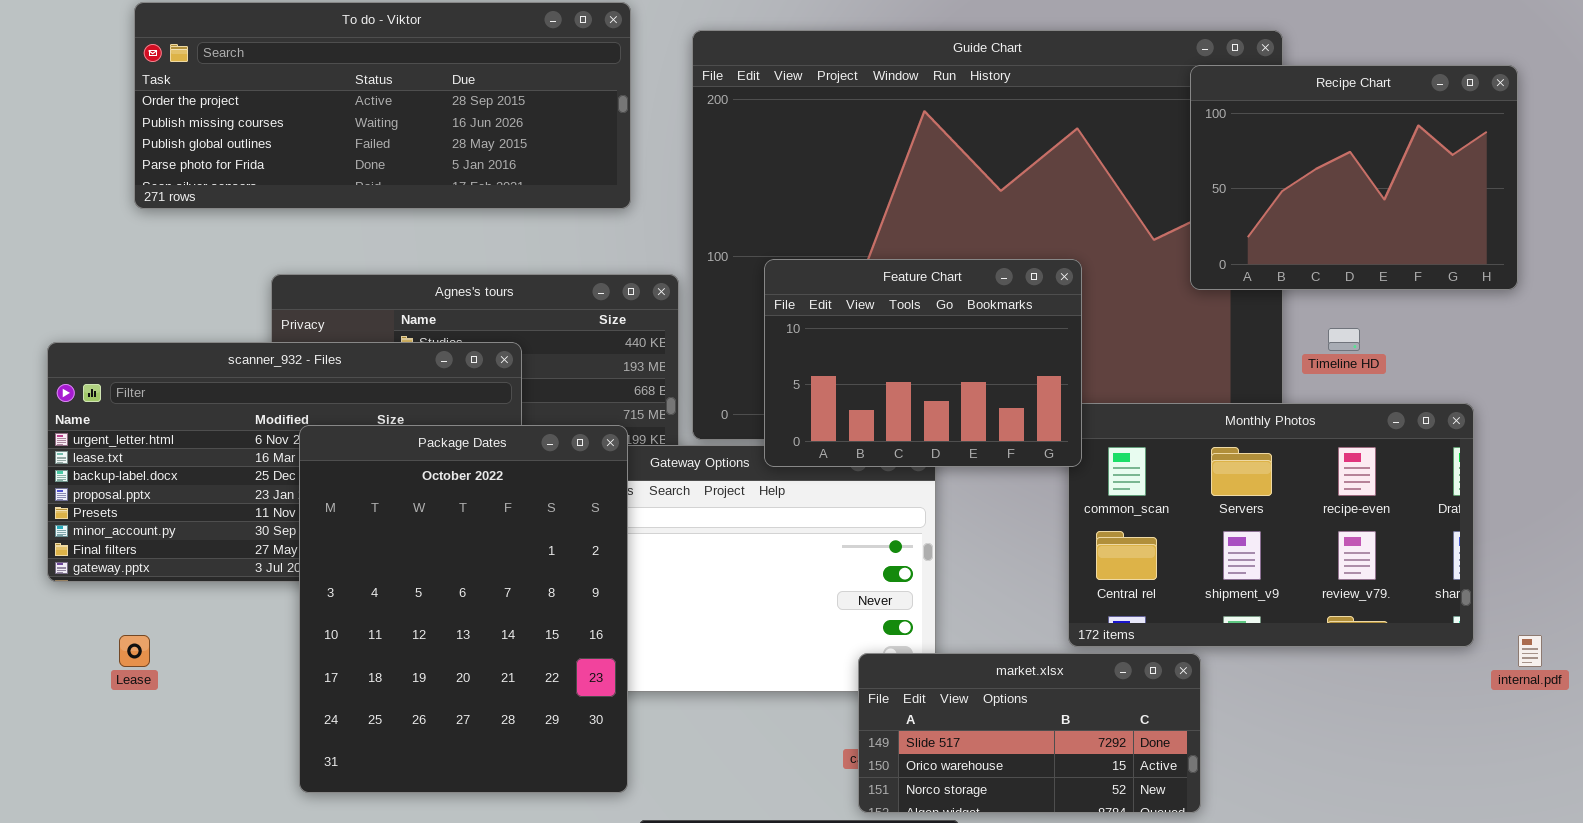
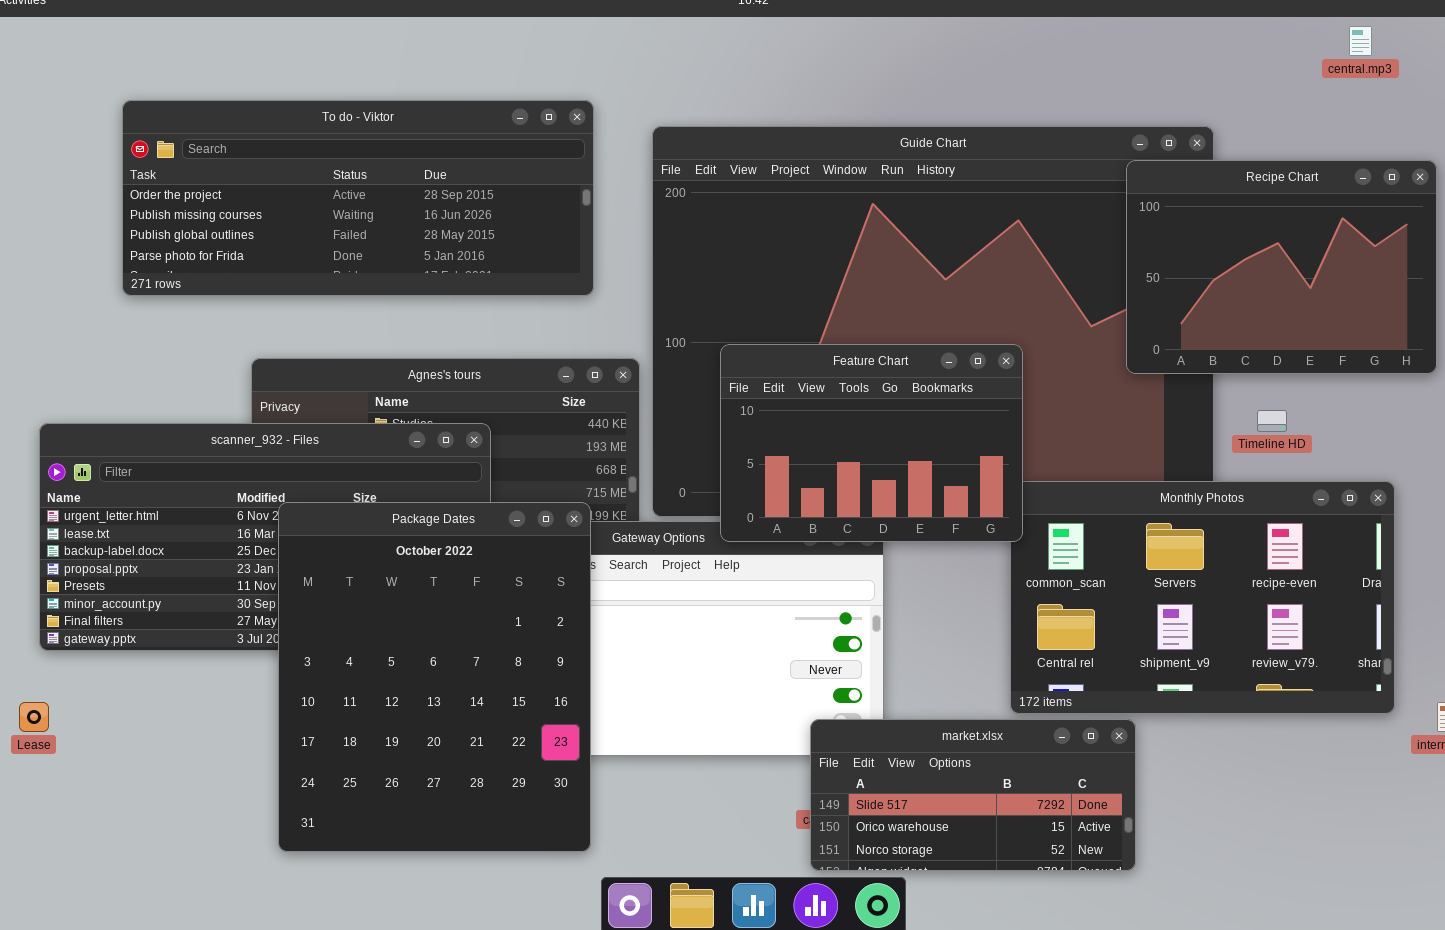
Lease: [119,635,150,667] -> [19,702,49,732], moved

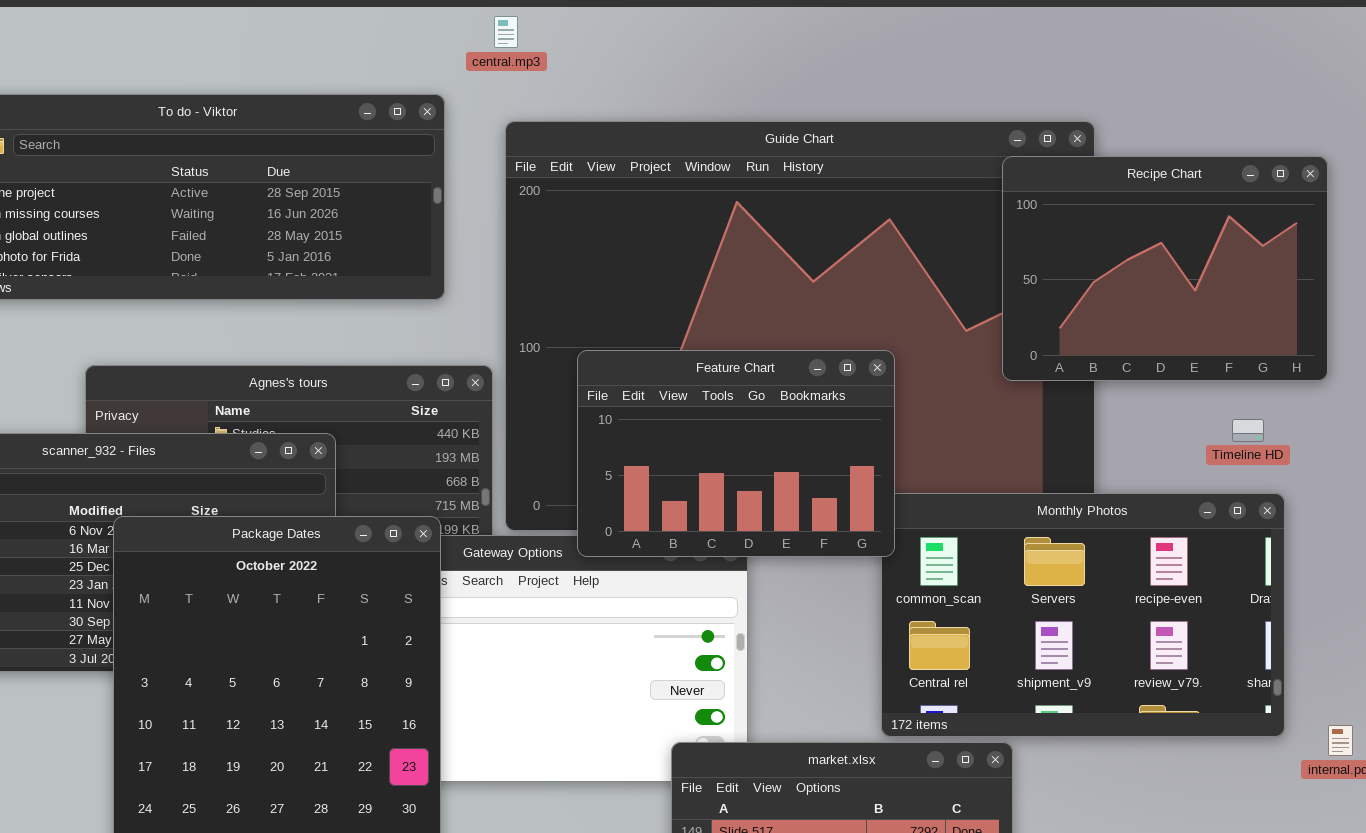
central.mp3: [1349,26,1372,56] -> [494,16,518,48], moved
Timeline HD: [1257,410,1287,432] -> [1232,419,1264,442], moved

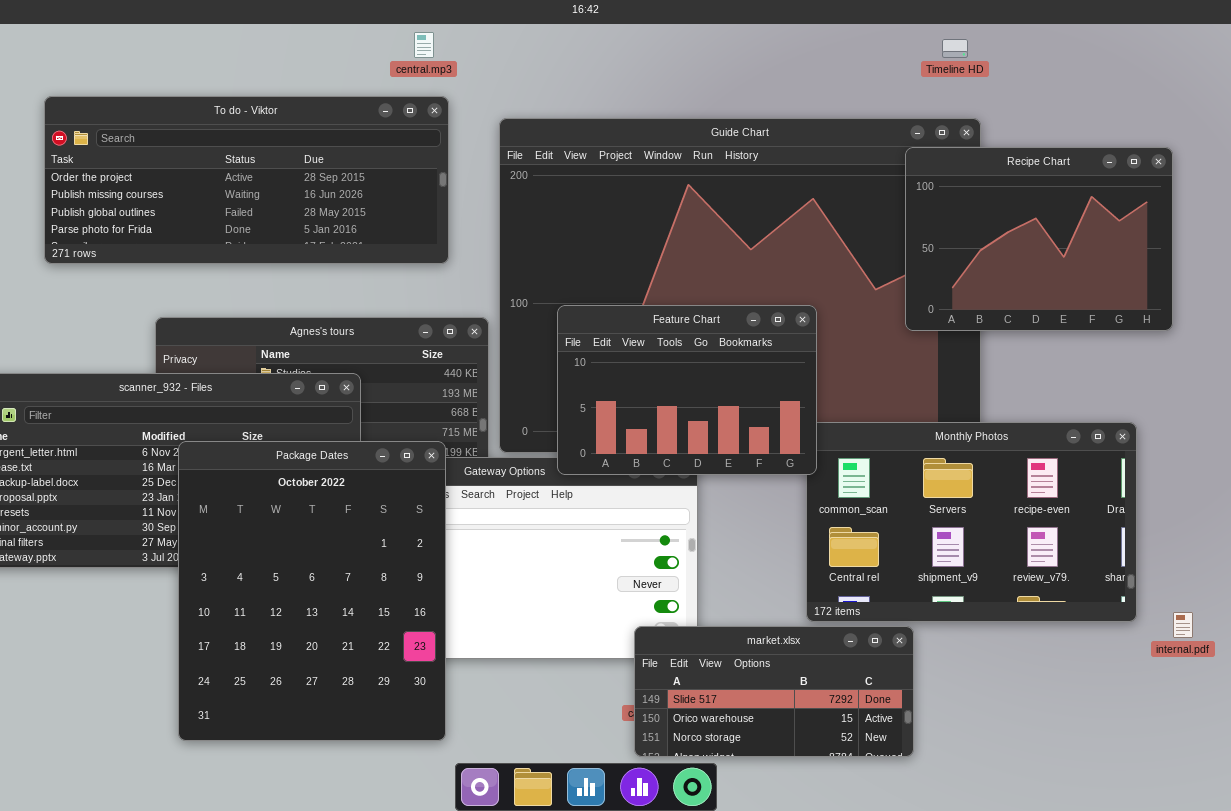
central.mp3: [494,16,518,48] -> [414,32,434,58], moved
Timeline HD: [1232,419,1264,442] -> [942,39,968,58], moved

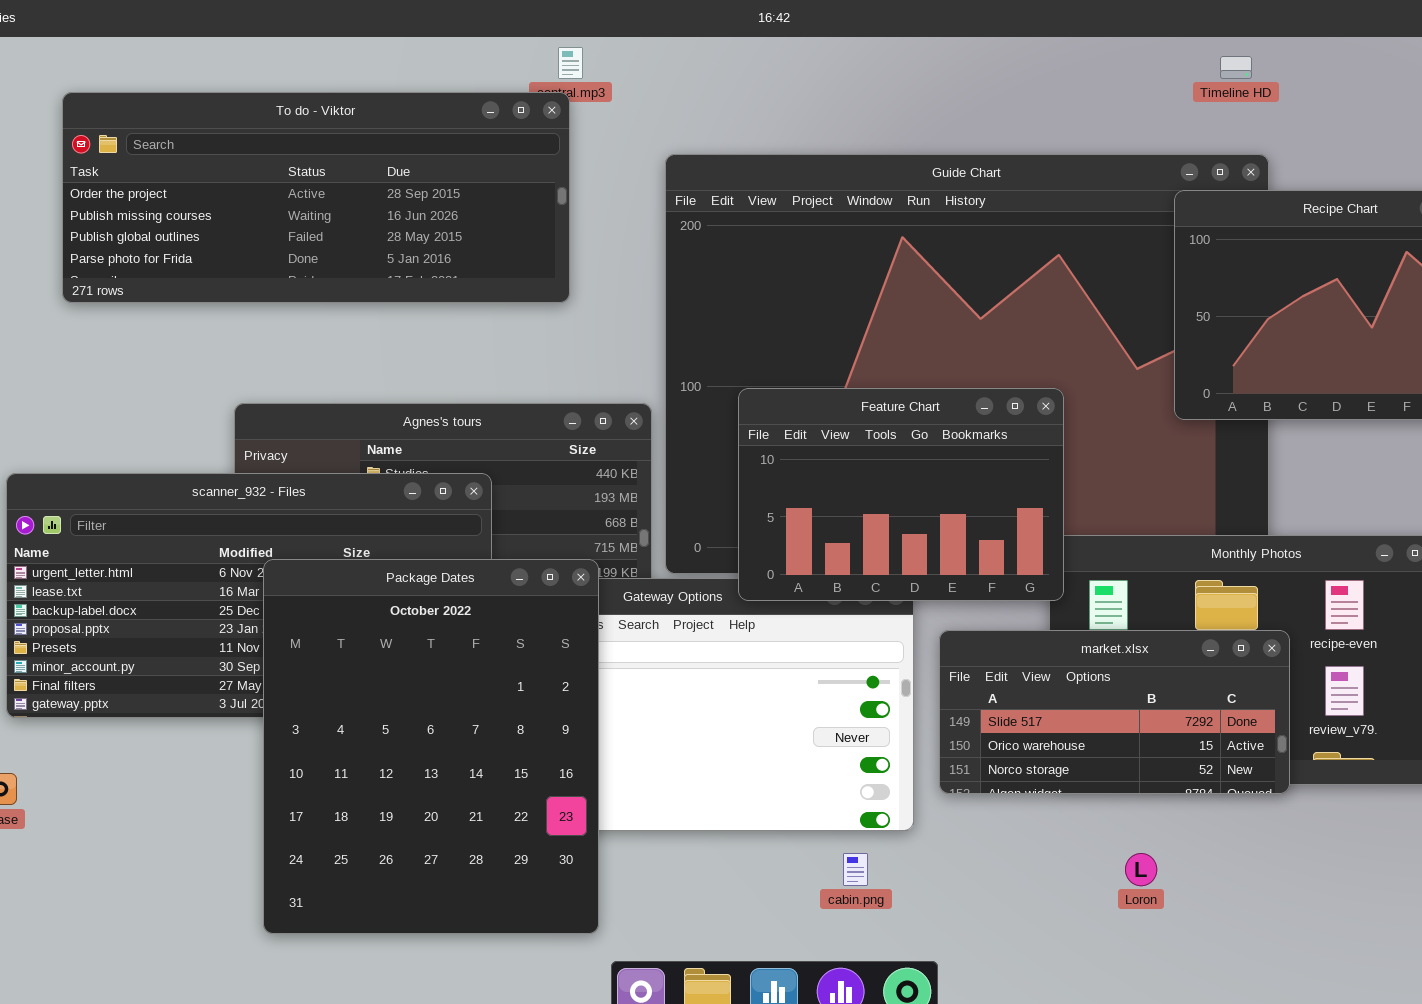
To do - Viktor: [44,96,449,264] -> [62,92,570,303], moved
market.xlsx: [634,626,914,757] -> [939,630,1290,794], moved

